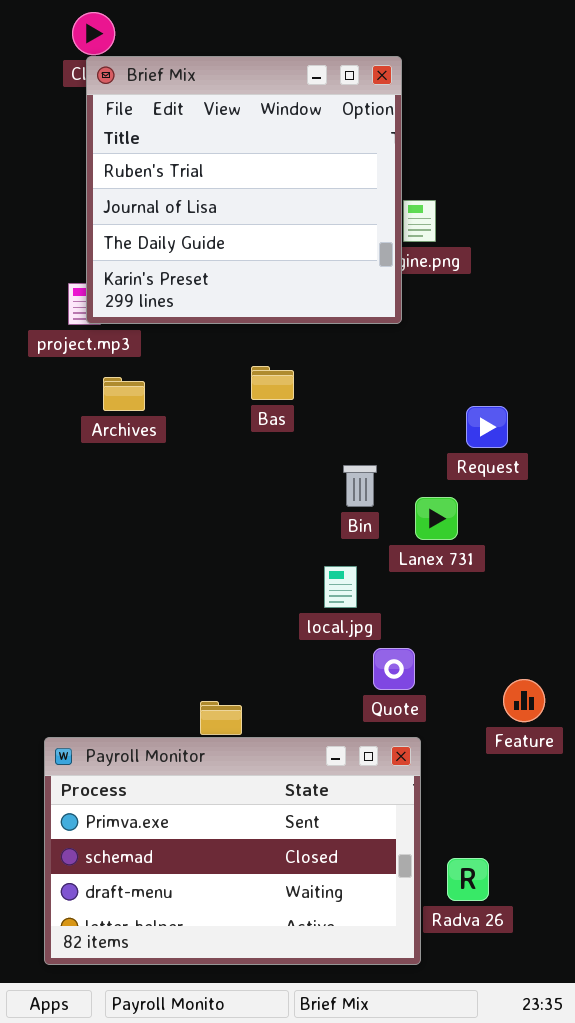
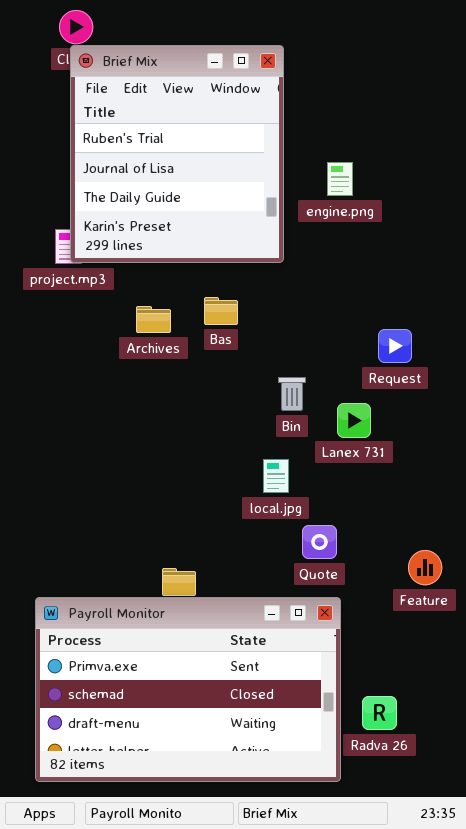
Brief Mix: [86,56,402,324] -> [70,45,284,263], resized
Archives: [103,377,145,411] -> [136,306,171,333], moved

